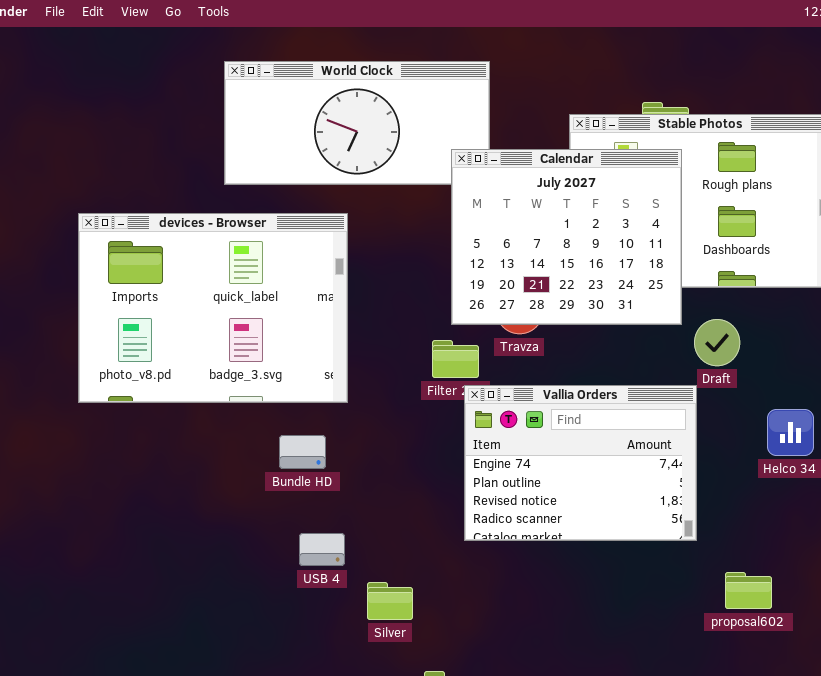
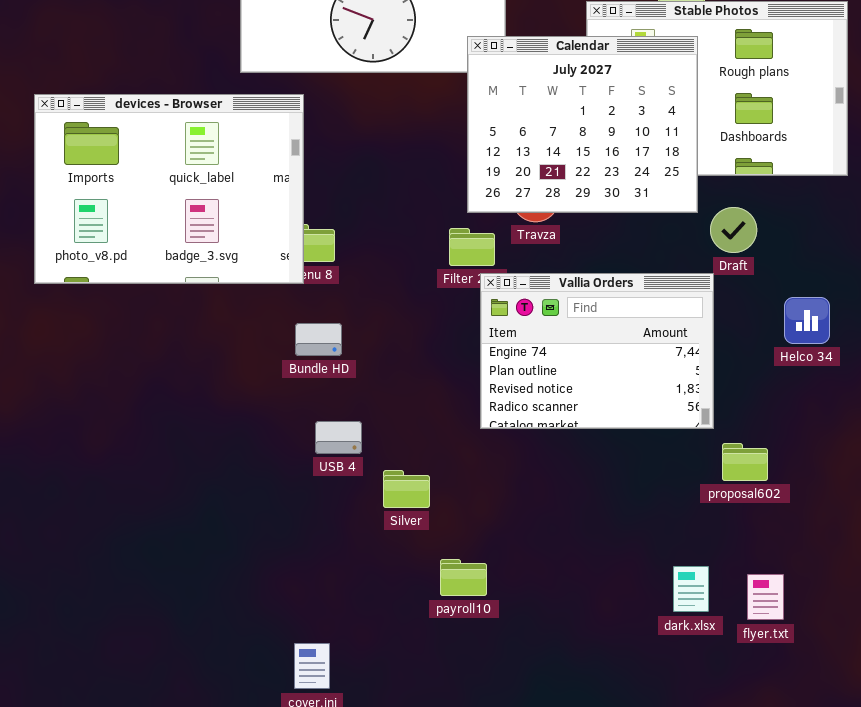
devices - Browser: [78,213,348,403] -> [34,94,304,284], moved
proposal602: [725,572,772,609] -> [722,443,768,481], moved

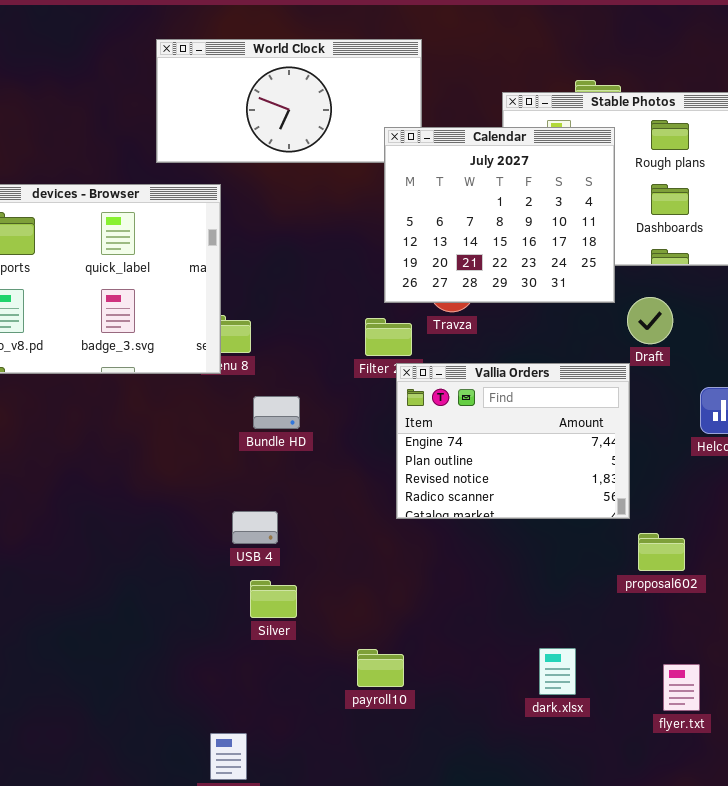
Bundle HD: [295,323,342,356] -> [253,396,300,429], moved
Silver: [383,470,430,508] -> [250,580,297,618], moved
dark.xlsx: [673,566,709,612] -> [539,648,576,695], moved

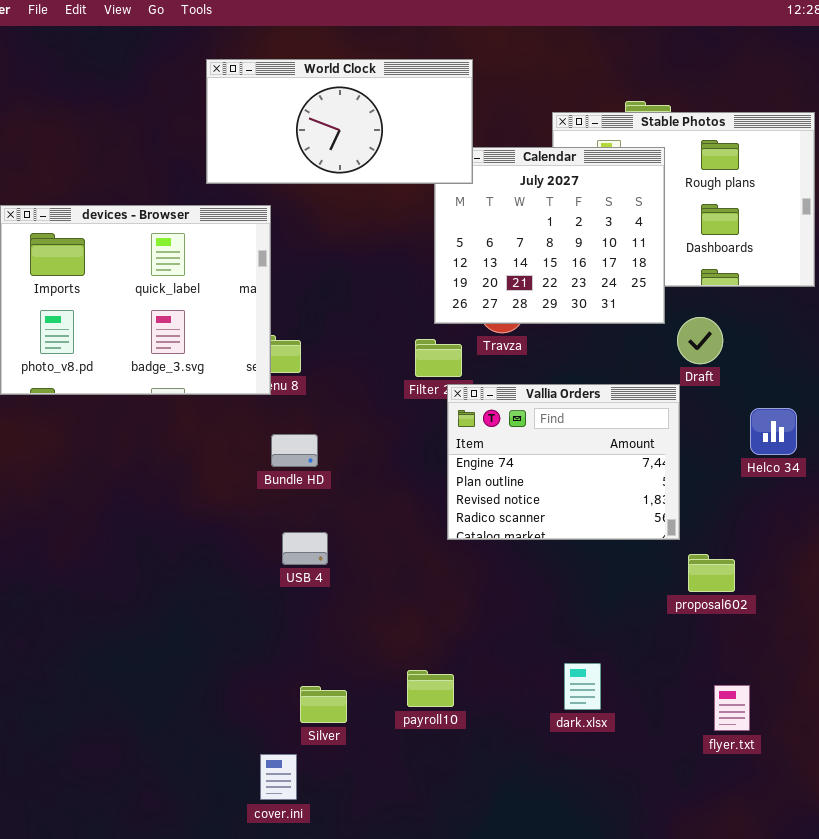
World Clock: [156,39,422,163] -> [206,59,473,184], raised
Bundle HD: [253,396,300,429] -> [271,434,318,467], moved
Silver: [250,580,297,618] -> [300,686,347,723], moved
dark.xlsx: [539,648,576,695] -> [564,663,601,710], moved

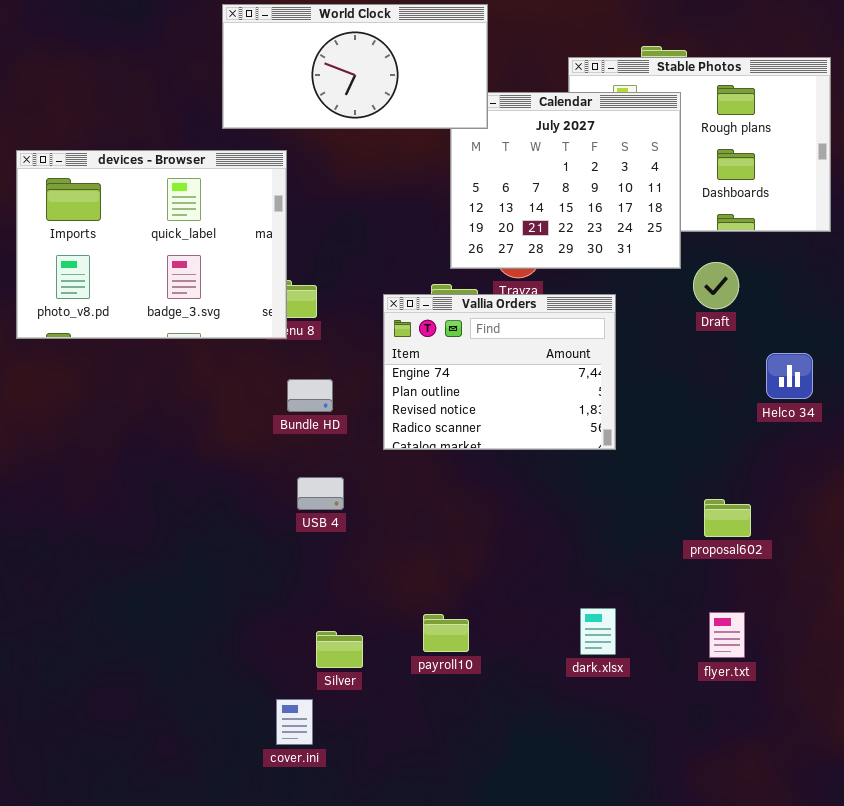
Vallia Orders: [447,384,680,540] -> [383,294,616,450], moved
flyer.txt: [714,685,750,731] -> [709,612,745,658], moved

